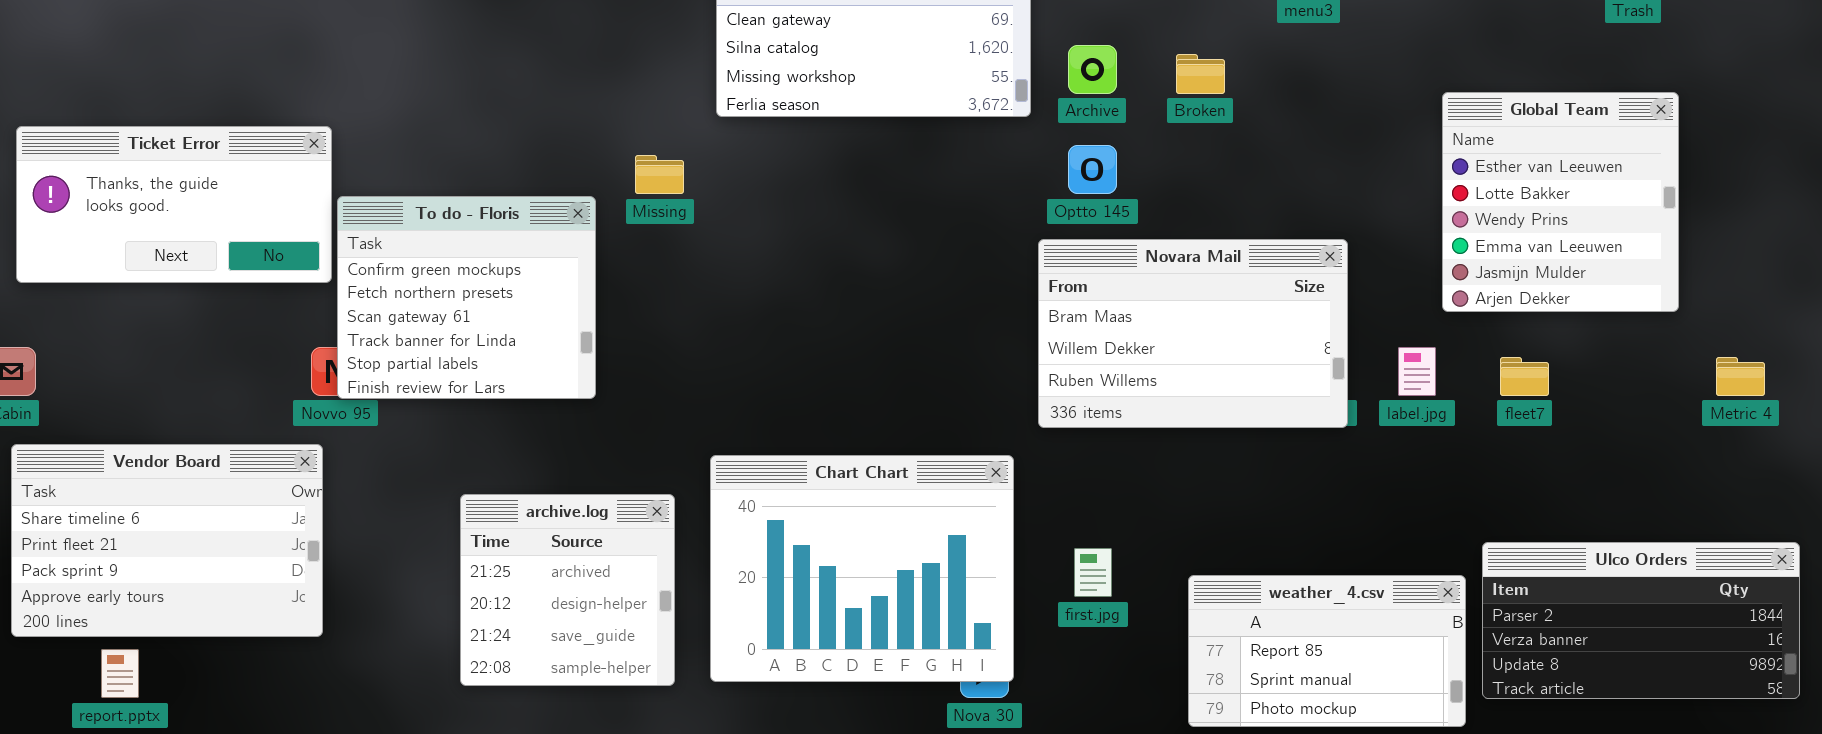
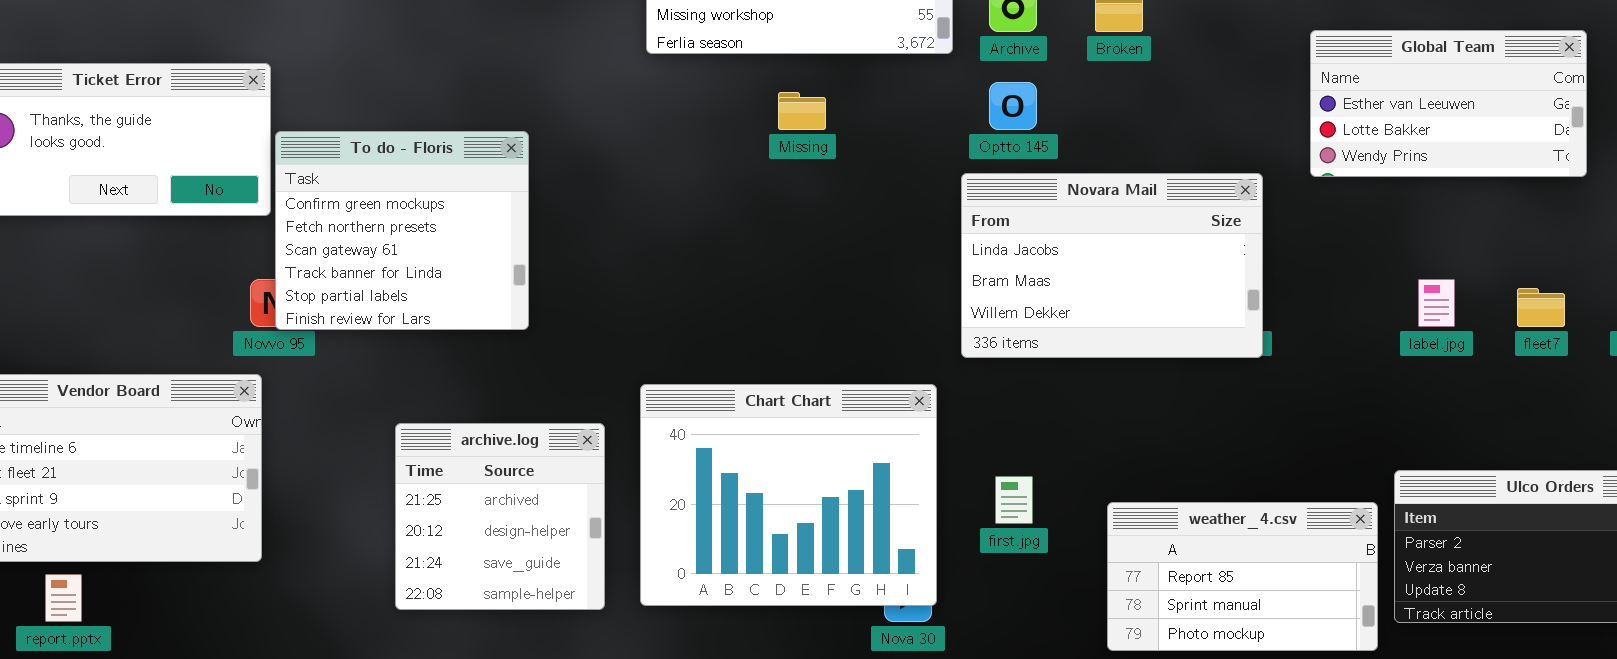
Global Team: [1442,92,1679,312] -> [1310,30,1587,177], resized
Missing: [635,155,684,194] -> [778,92,826,130], moved
Novara Mail: [1038,239,1348,428] -> [961,173,1263,358], scrolled up 1 row
label.jpg: [1398,347,1436,396] -> [1418,279,1455,327], moved
fleet7: [1500,357,1549,396] -> [1517,288,1565,327], moved

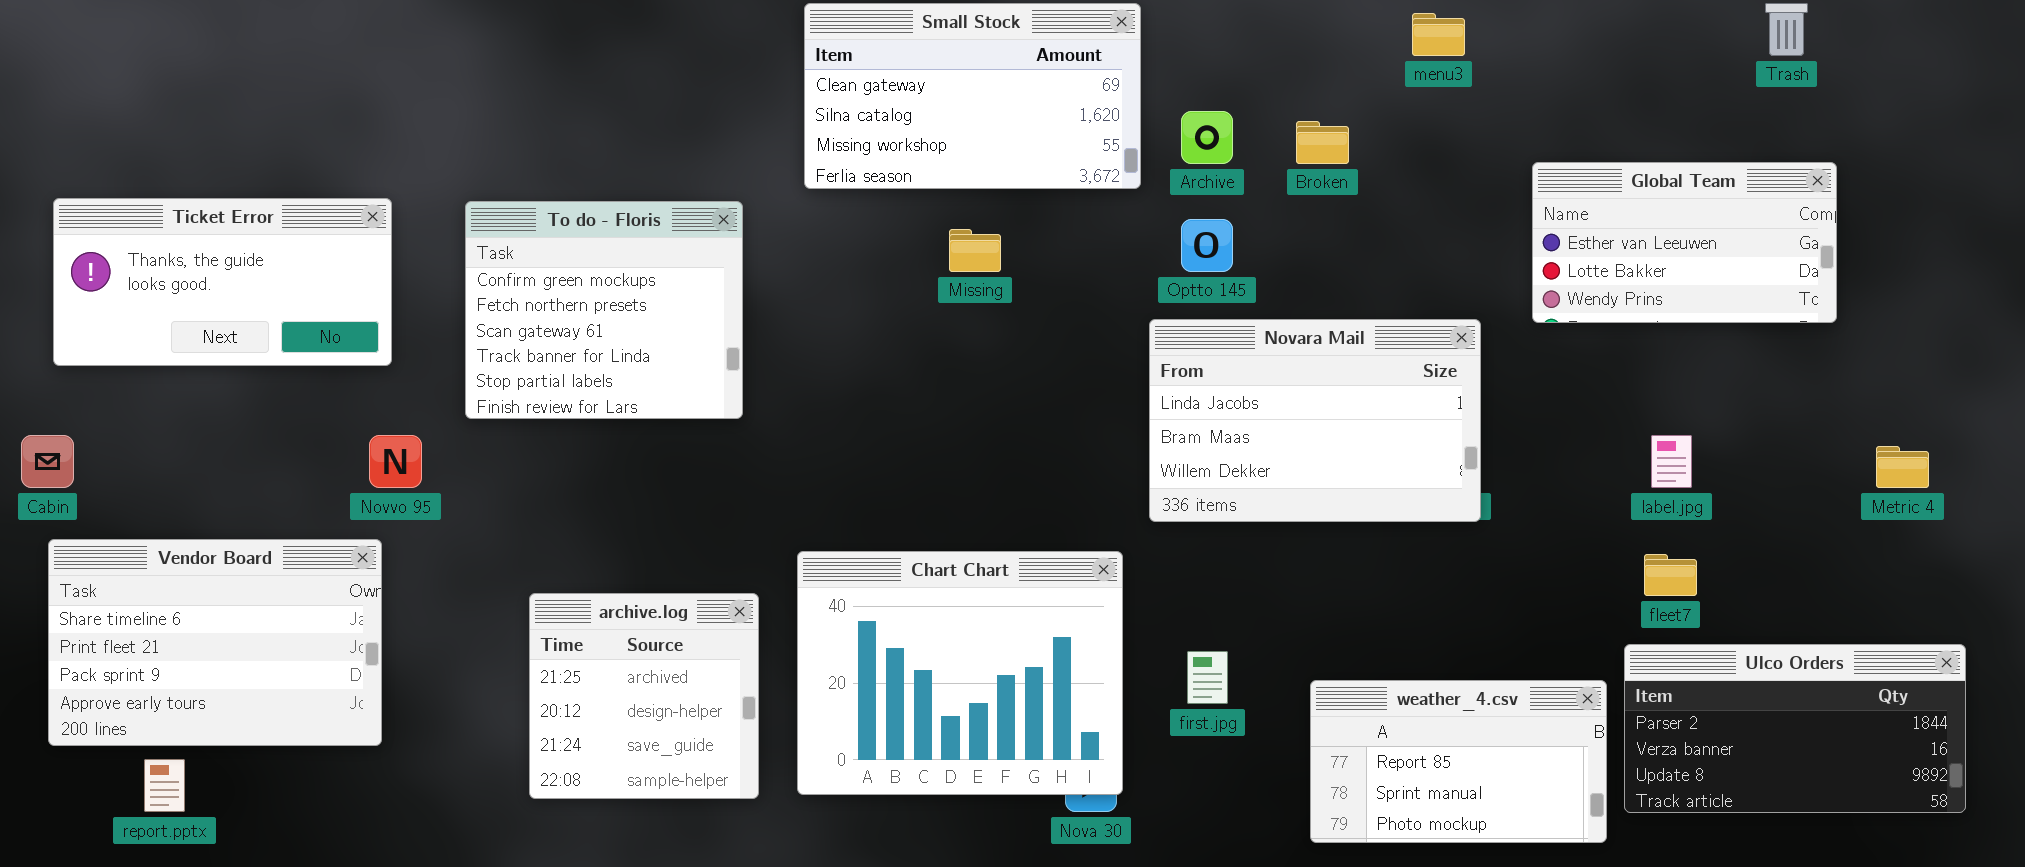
To do - Floris: [275,131,529,330] -> [465,201,743,419], moved
fleet7: [1517,288,1565,327] -> [1644,554,1697,596], moved

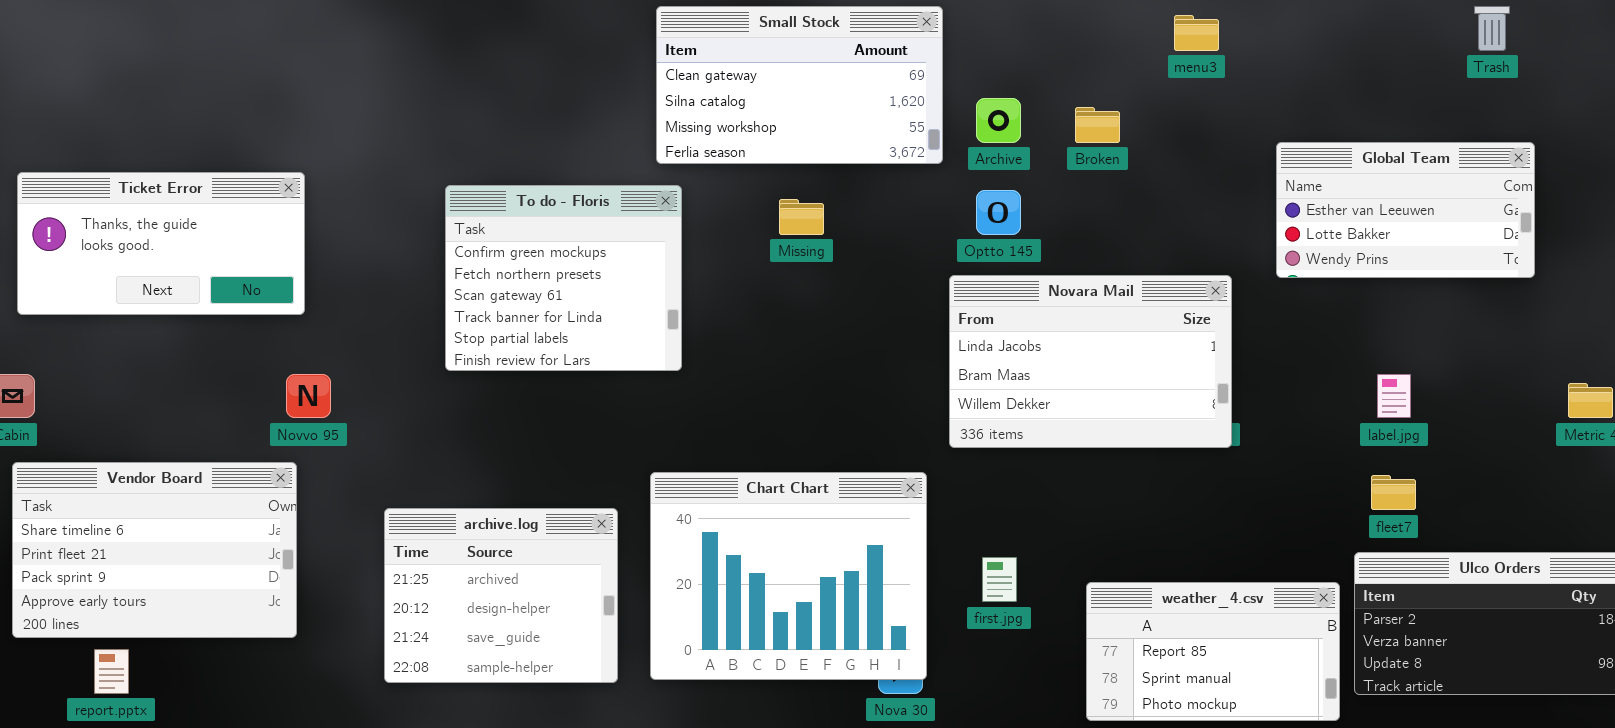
To do - Floris: [465,201,743,419] -> [445,185,682,371], moved
archive.log: [529,593,759,799] -> [384,508,618,683], resized

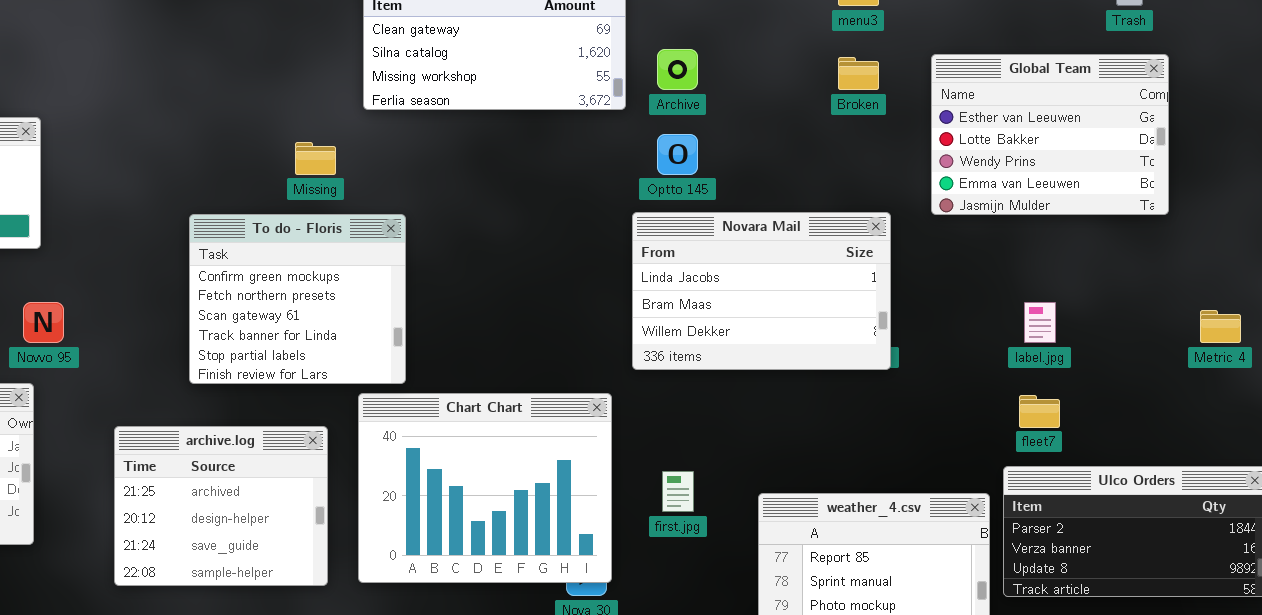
Broken: [1075,107,1120,143] -> [838,57,879,90], moved
Global Team: [1276,142,1535,278] -> [931,54,1169,215], resized
To do - Floris: [445,185,682,371] -> [189,214,406,384], moved
Missing: [779,199,824,235] -> [295,142,336,175], moved

